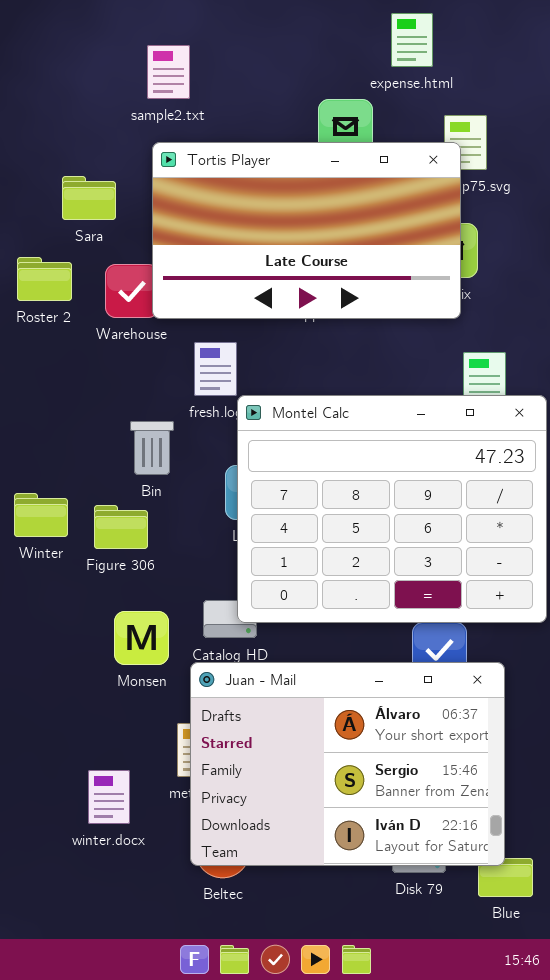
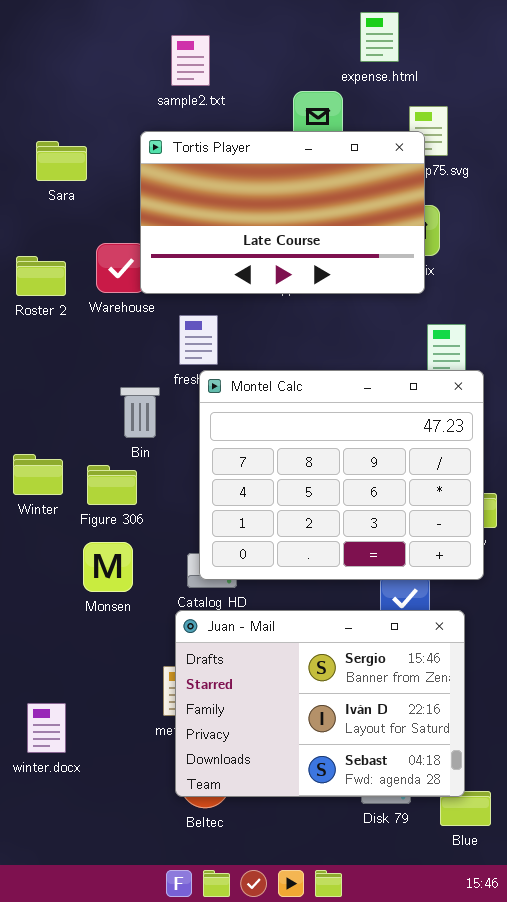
sample2.txt: [147,45,190,99] -> [171,35,210,86], moved
Sara: [62,176,116,220] -> [36,141,87,181], moved
Roster 2: [17,257,72,301] -> [16,256,66,296], moved
Montel Calc: [237,395,547,623] -> [199,370,484,580], moved
Monsen: [114,611,169,665] -> [83,542,133,592], moved
Juan - Mail: [190,662,505,866] -> [175,610,465,797], scrolled down 1 row
winter.docx: [88,770,130,824] -> [27,703,66,753], moved

